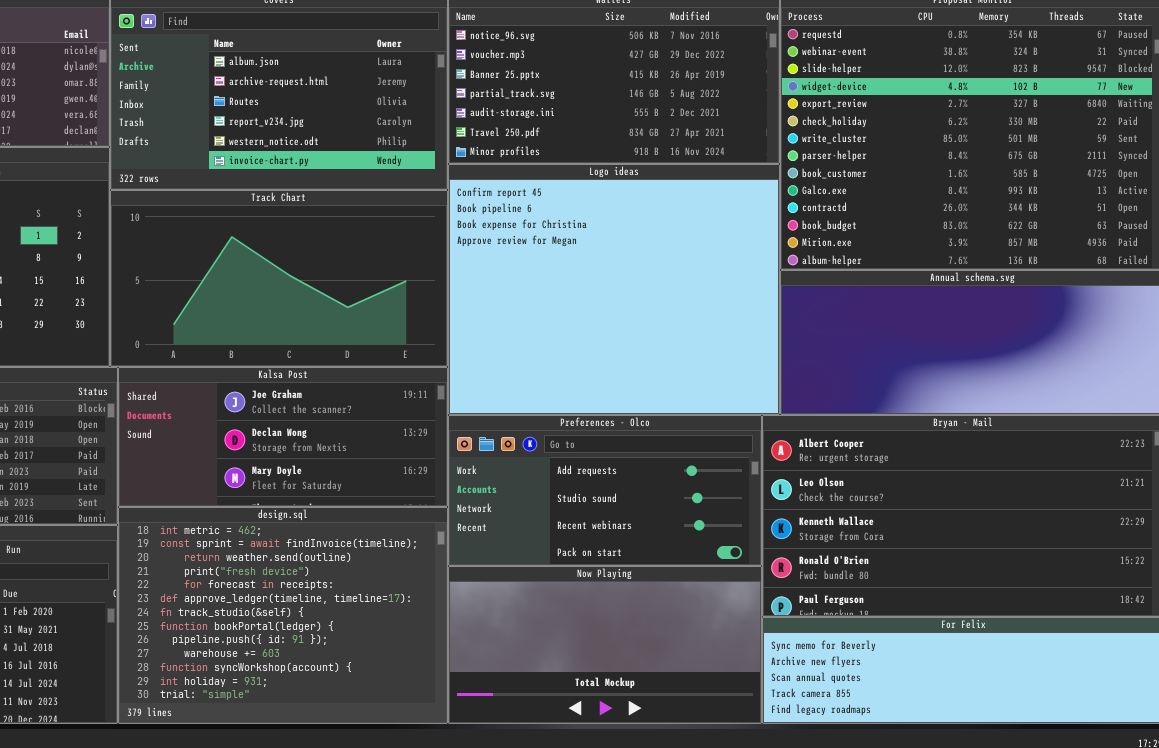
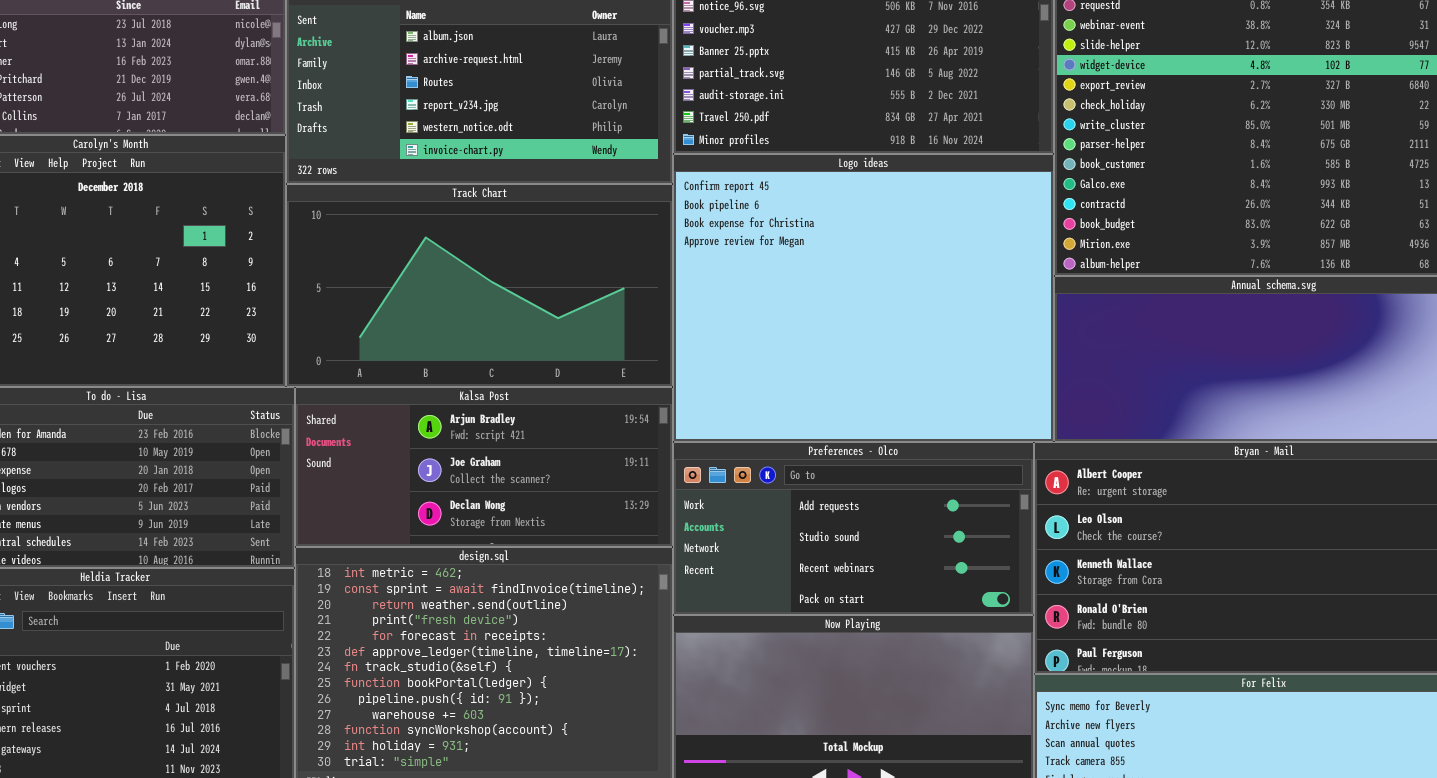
Kalsa Post: [118,367,448,507] -> [295,387,673,547], scrolled up 1 row

